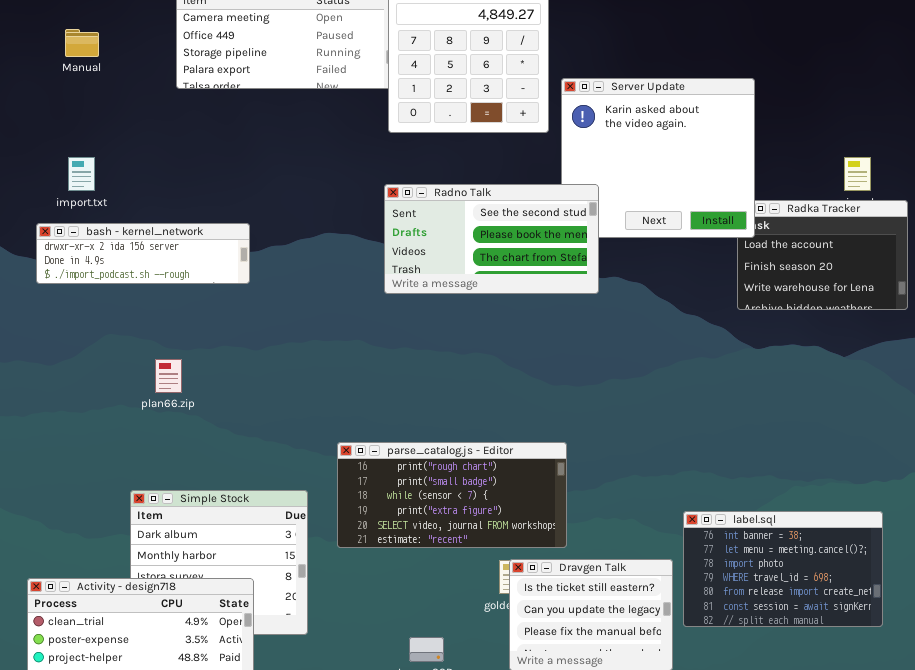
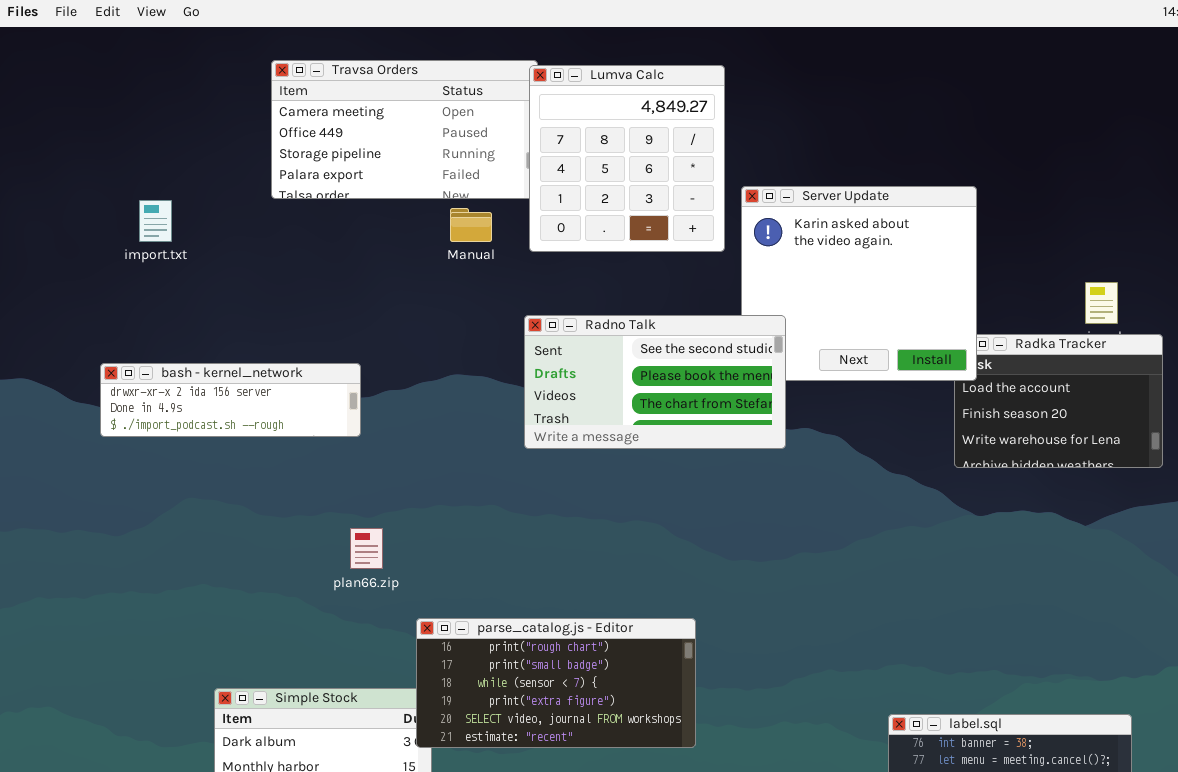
Manual: [65,29,99,57] -> [450,208,492,242], moved
import.txt: [68,157,95,191] -> [139,200,172,242], moved
plan66.zip: [155,359,182,393] -> [350,528,383,569], moved
parse_catalog.js - Editor: [337,442,567,548] -> [416,618,696,748], moved

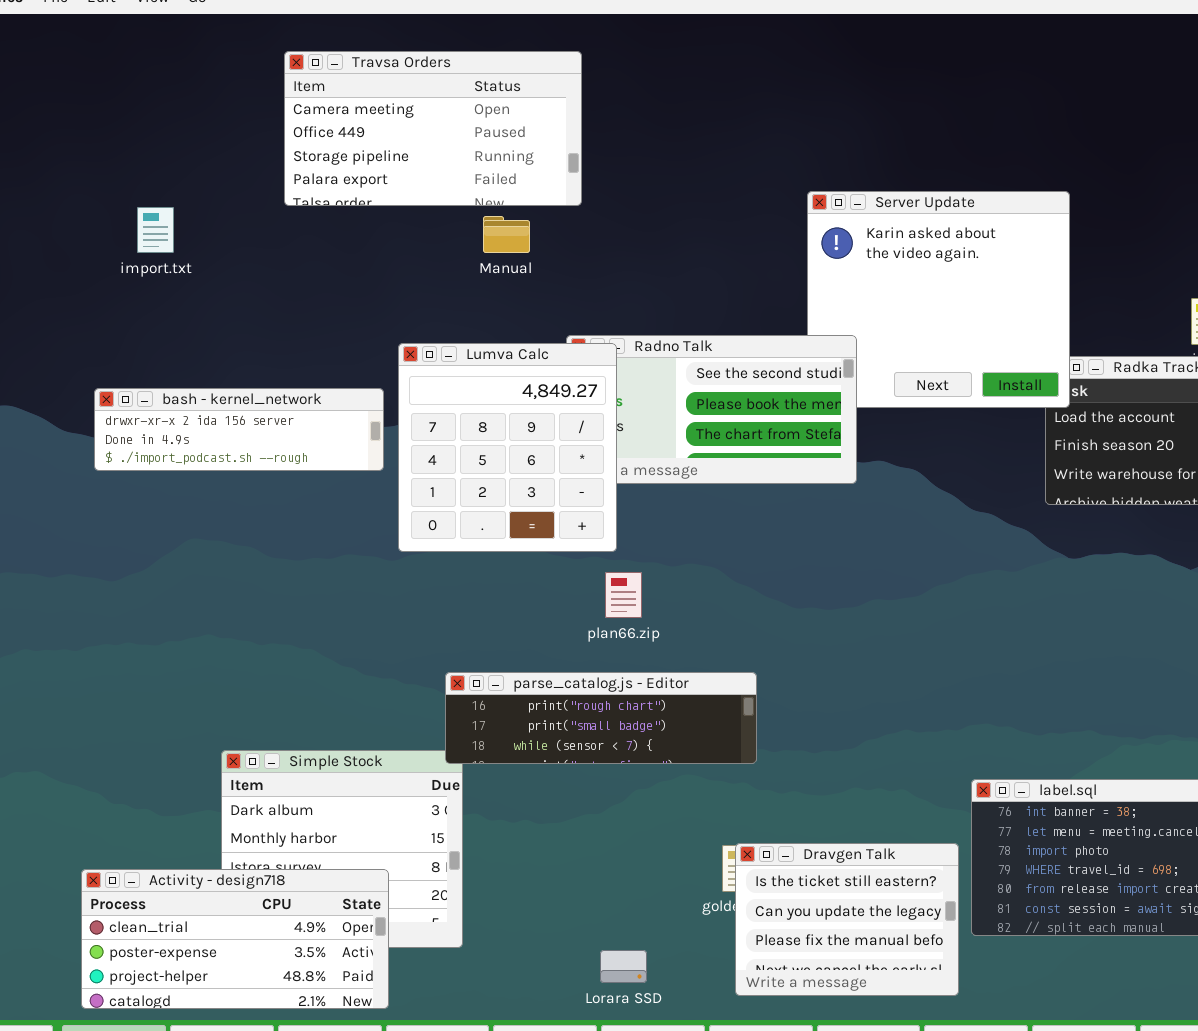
Lumva Calc: [529,65,725,252] -> [398,343,617,552], moved
plan66.zip: [350,528,383,569] -> [605,572,642,618], moved
parse_catalog.js - Editor: [416,618,696,748] -> [445,672,757,764], resized

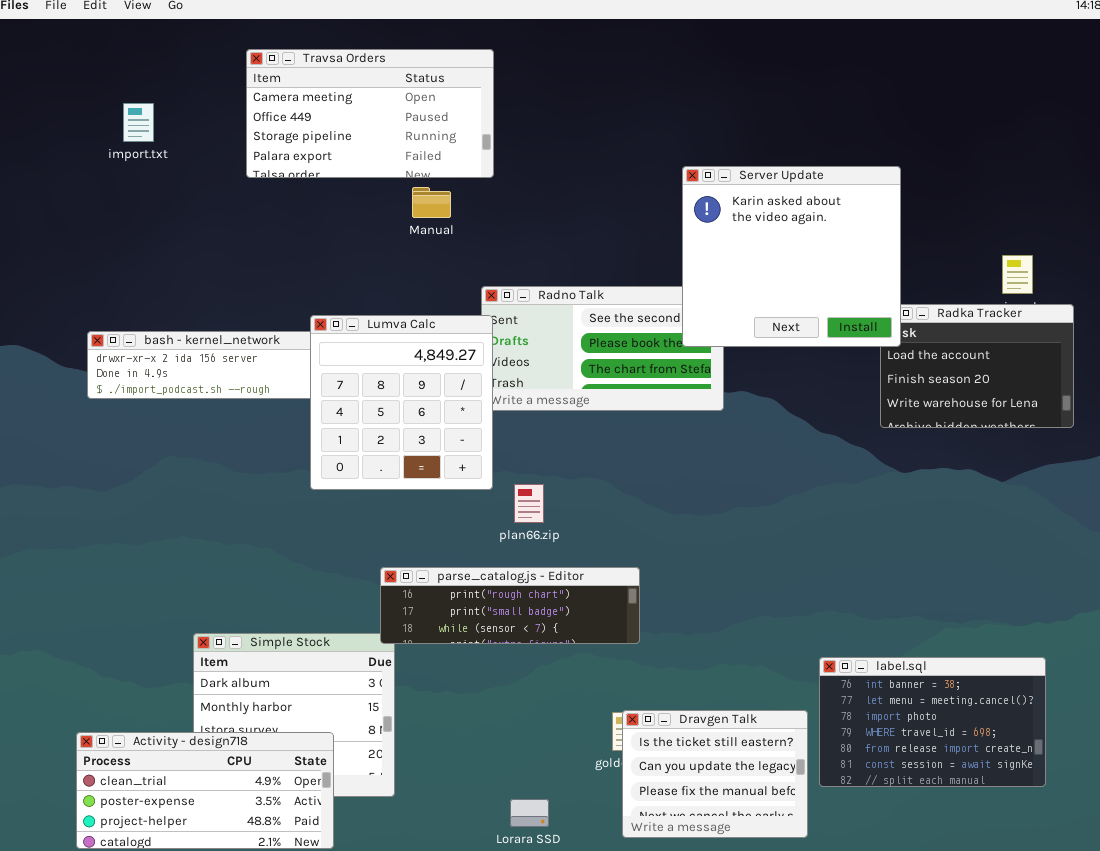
Server Update: [807,191,1070,408] -> [682,166,901,347], raised
import.txt: [137,207,174,253] -> [123,103,154,142], moved
Lumva Calc: [398,343,617,552] -> [310,315,493,490], moved

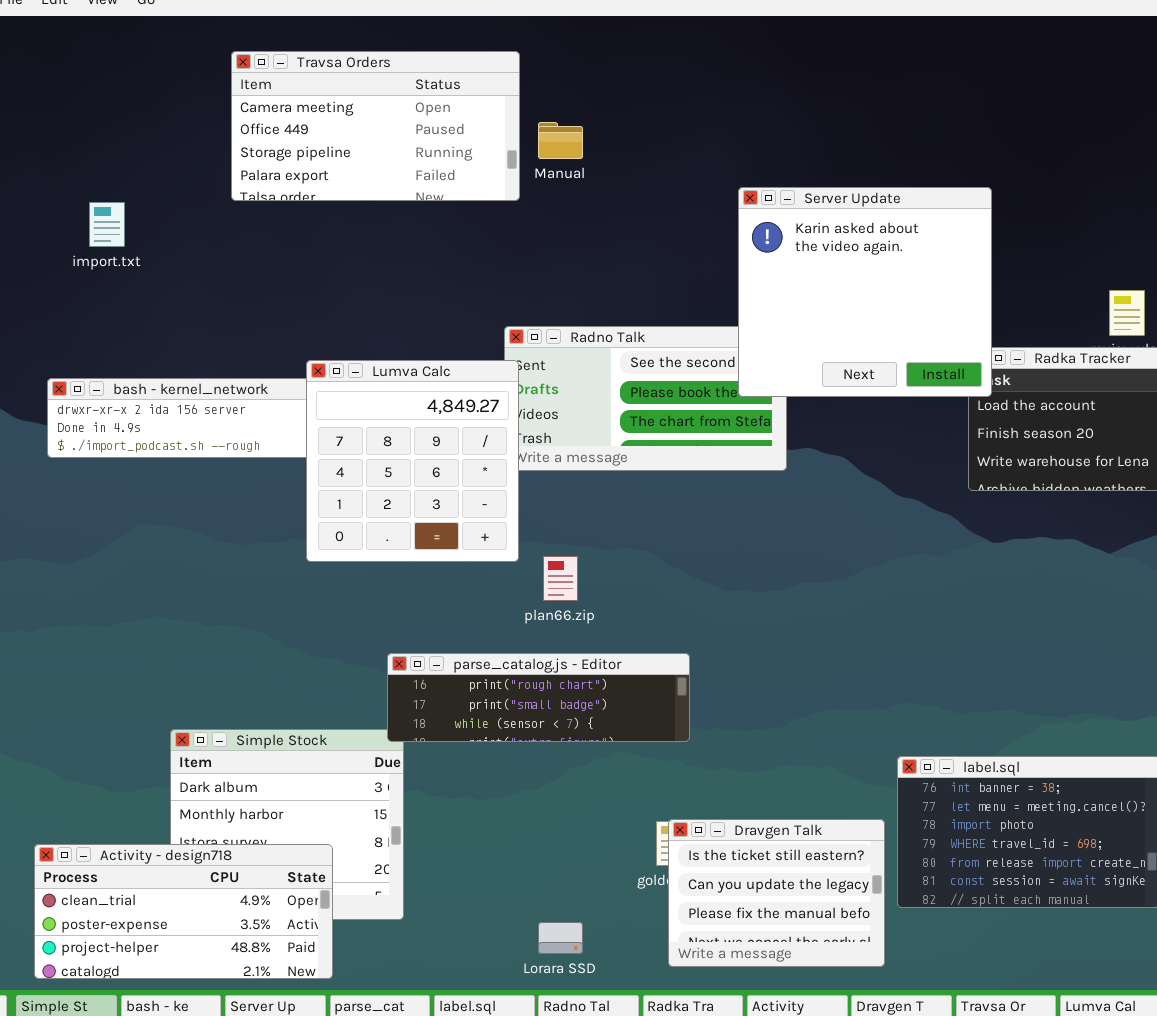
import.txt: [123,103,154,142] -> [89,202,125,247], moved
Manual: [412,187,451,218] -> [538,122,583,159], moved

